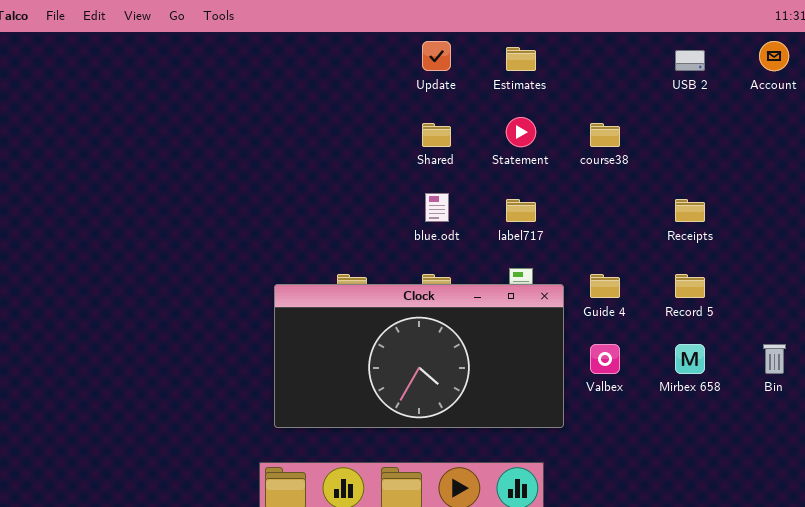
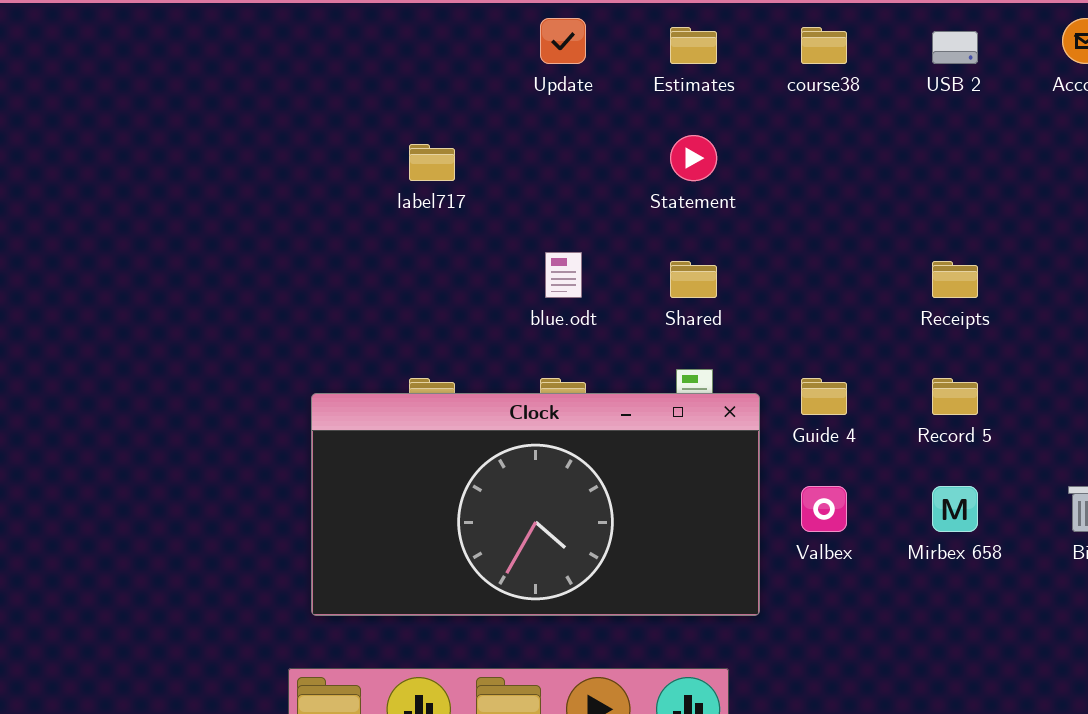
Shared: [422,123,451,147] -> [670,261,717,298], moved
course38: [590,123,620,147] -> [801,27,847,64], moved
label717: [506,199,536,222] -> [409,144,455,181], moved

